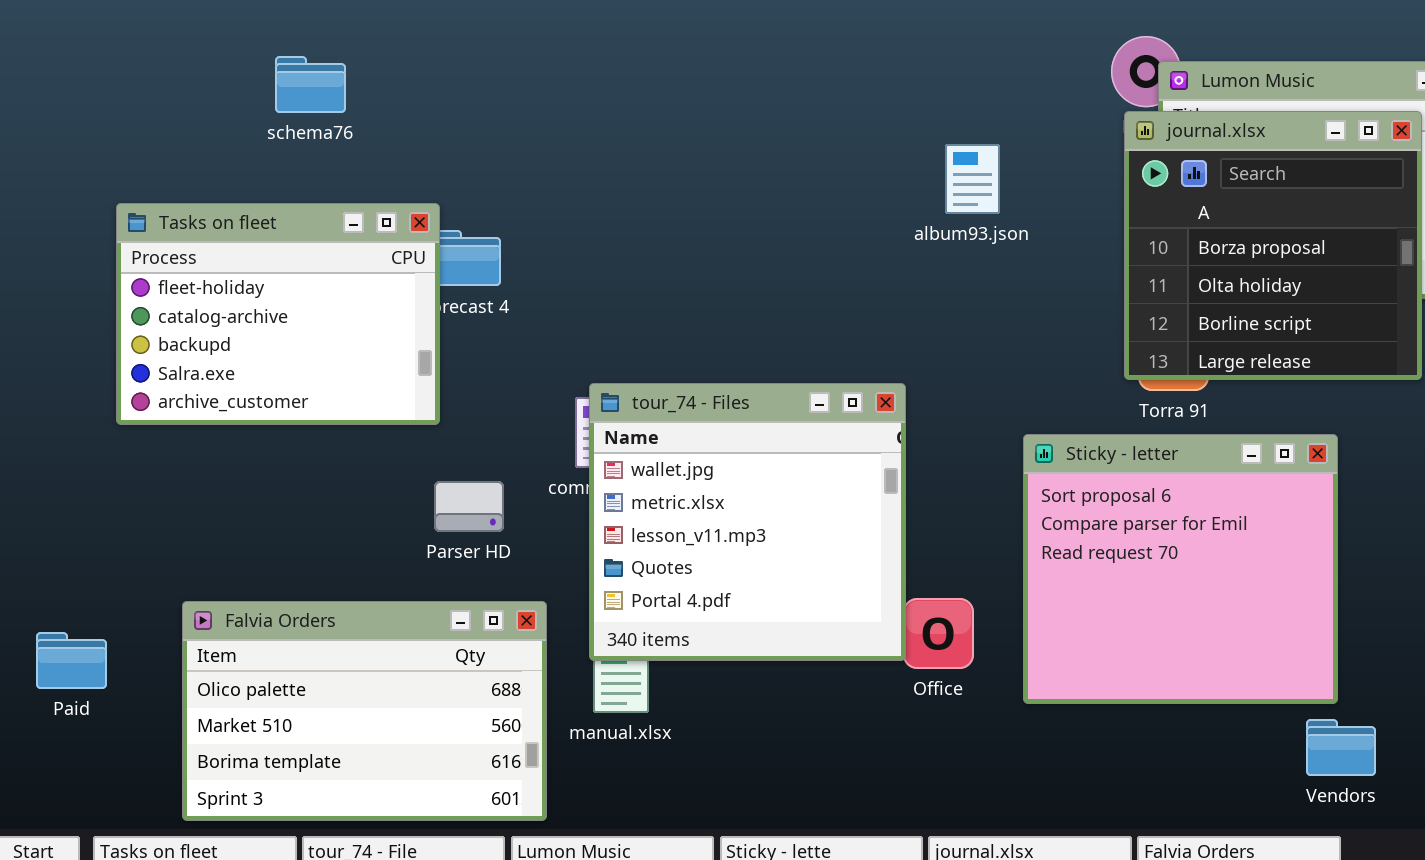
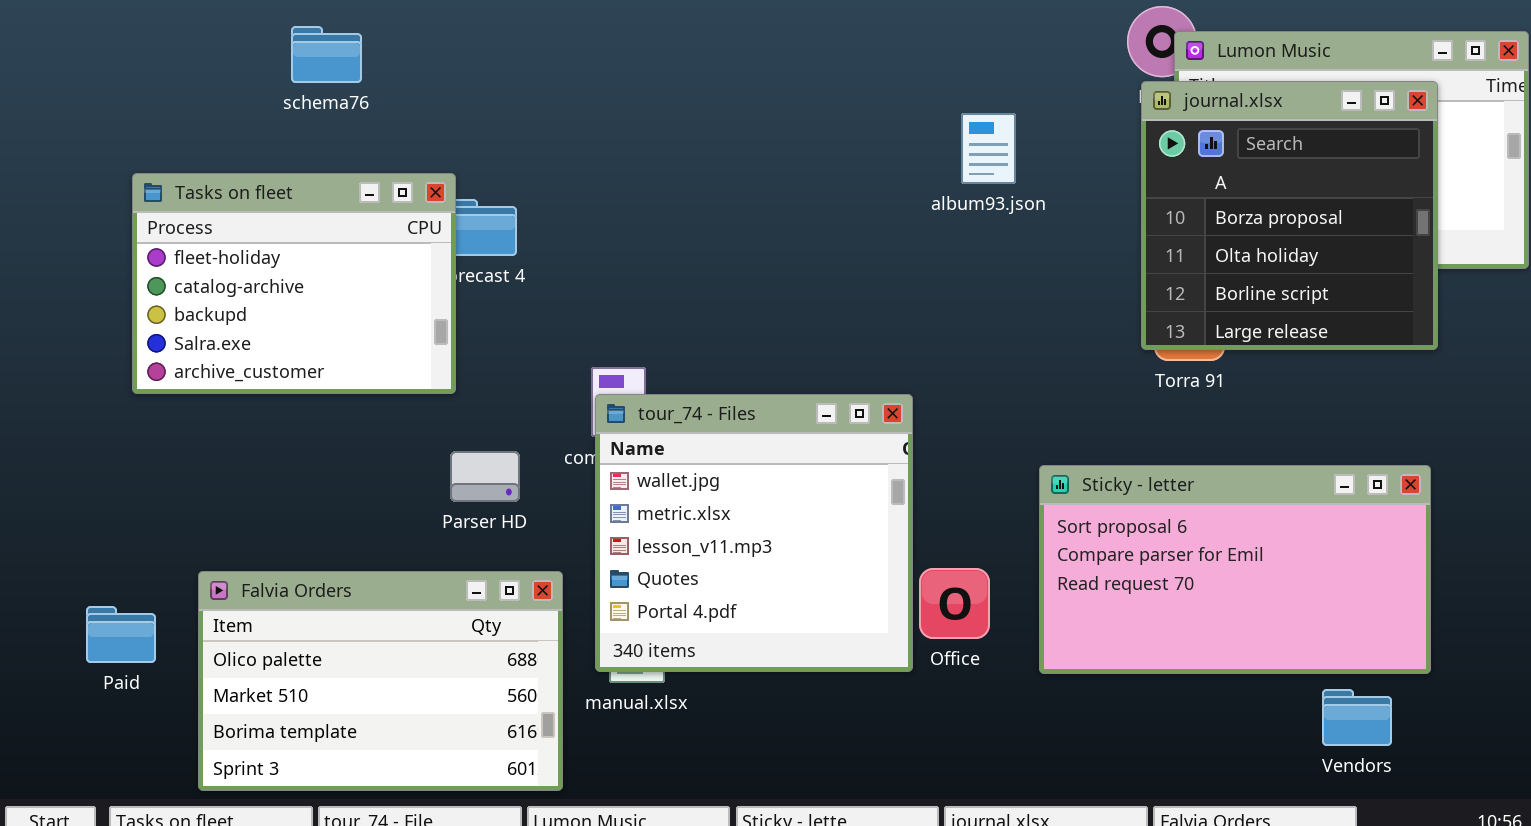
tour_74 - Files: [589,383,906,661] -> [595,394,913,672], moved
Sticky - letter: [1023,434,1338,704] -> [1039,465,1431,674], resized
Paid: [36,632,107,689] -> [86,606,156,663], moved

